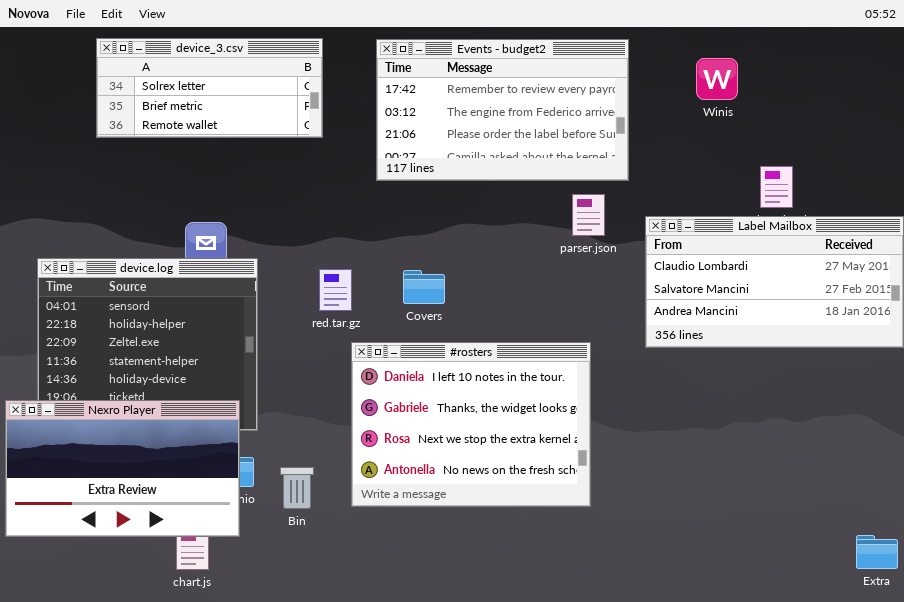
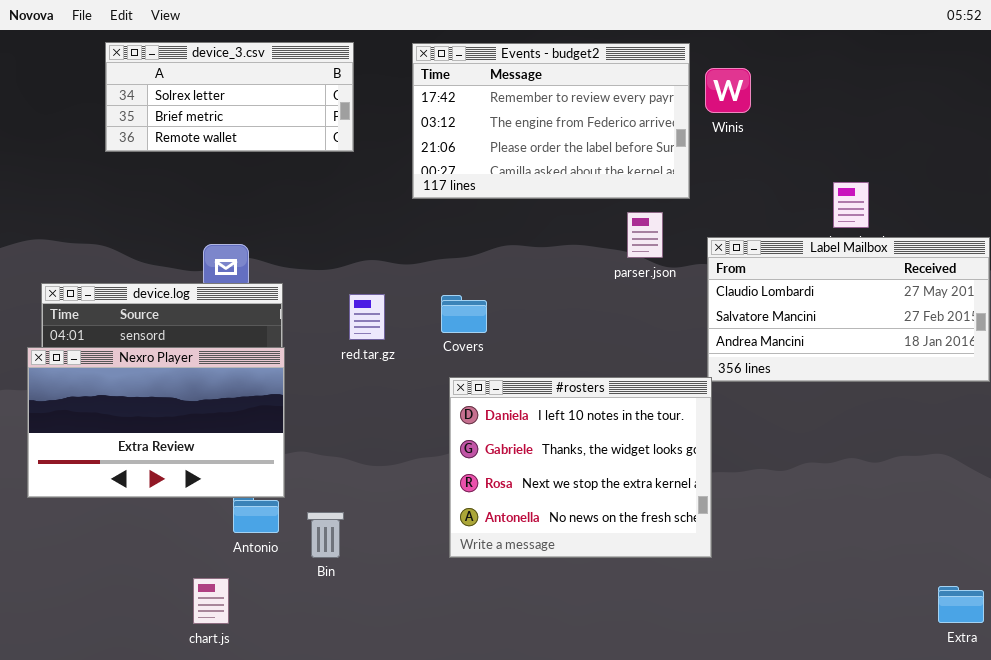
Winis: [696,58,738,100] -> [705,68,751,113], moved
#rosters: [351,342,591,507] -> [449,377,712,558], moved
Nexro Player: [5,400,240,537] -> [27,347,285,498], moved

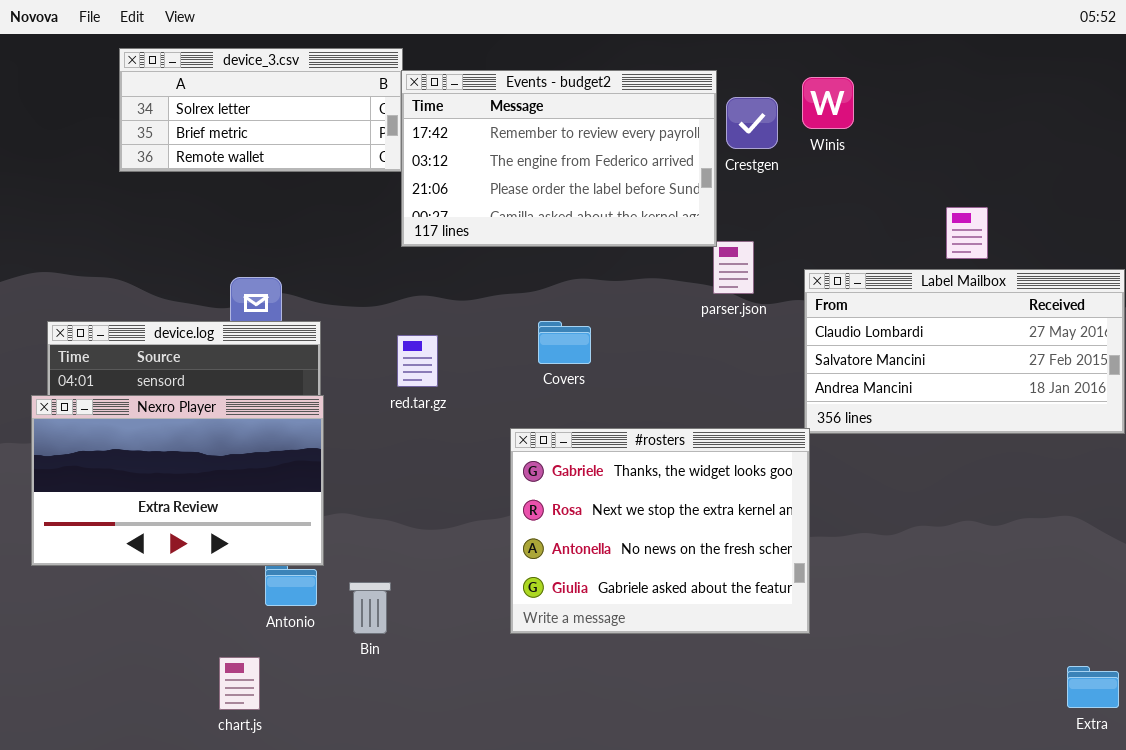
Events - budget2: [412,43,690,199] -> [401,70,717,247], moved
Covers: [441,295,487,333] -> [538,321,591,364], moved
#rosters: [449,377,712,558] -> [510,428,810,634], scrolled down 1 row

